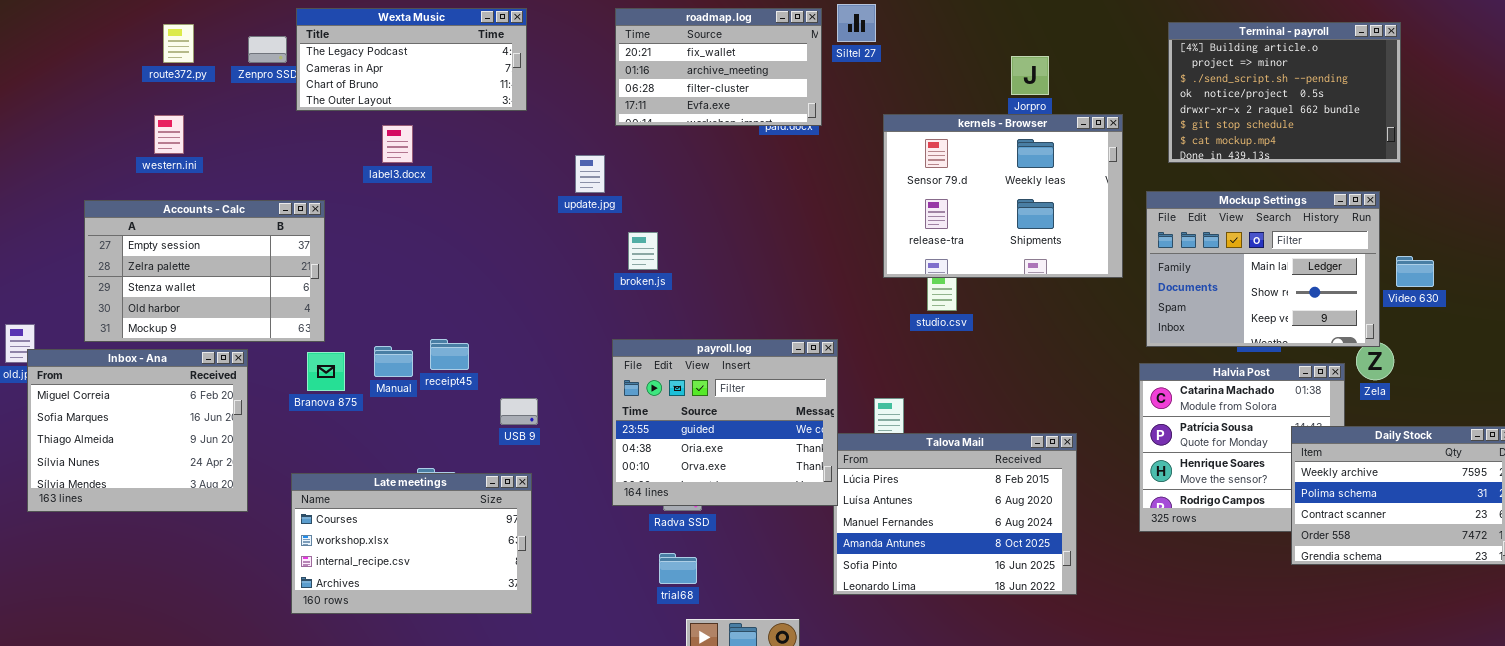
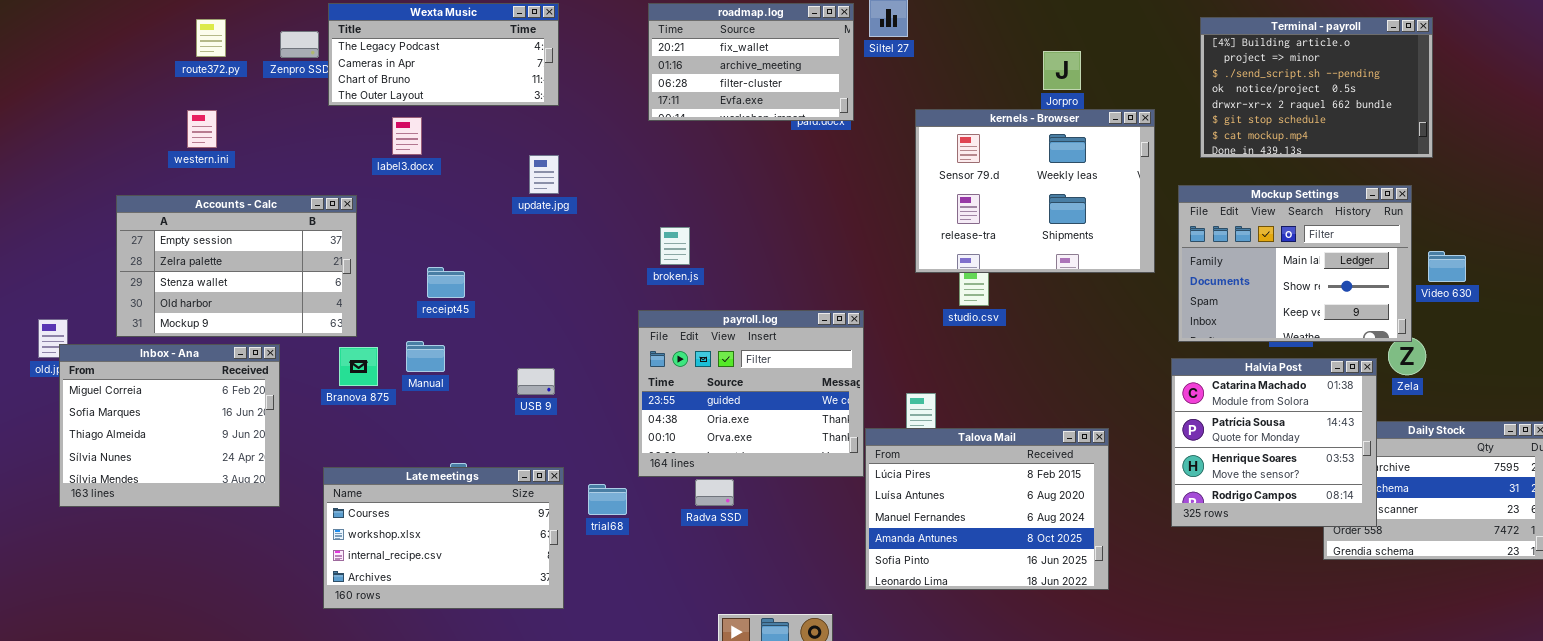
label3.docx: [382,125,413,163] -> [392,117,422,155], moved
update.jpg: [575,155,605,193] -> [529,155,559,194], moved
receipt45: [430,339,469,370] -> [427,267,465,298], moved
payroll.log: [612,339,838,506] -> [638,310,864,477], moved
Halvia Post: [1139,363,1345,532] -> [1171,358,1377,527], raised
USB 9: [500,398,538,425] -> [517,368,555,395], moved
trial68: [659,553,697,584] -> [588,484,627,515], moved

